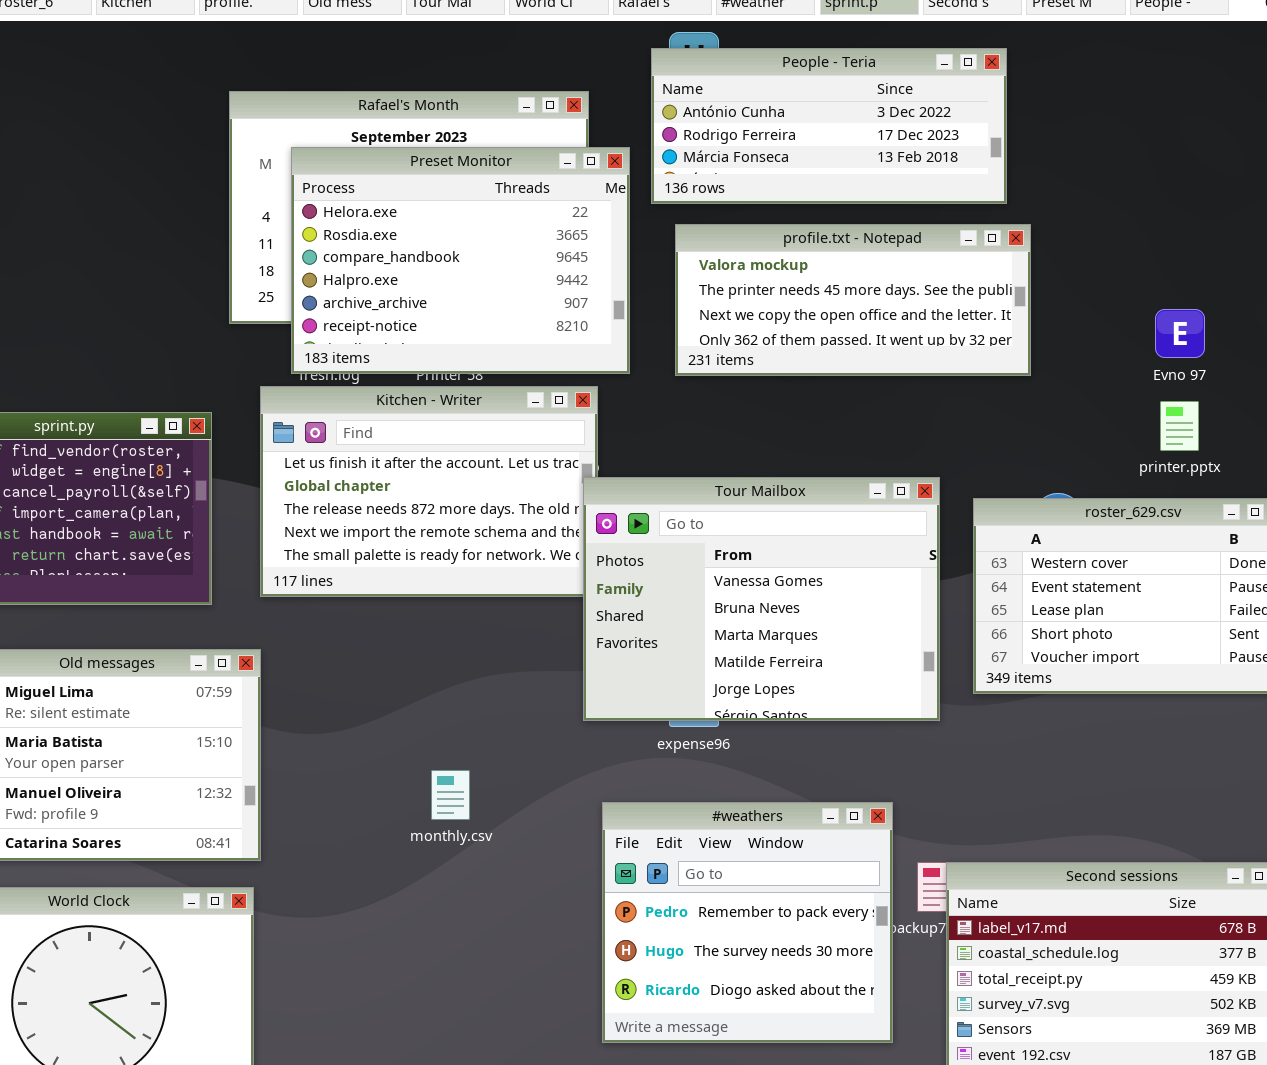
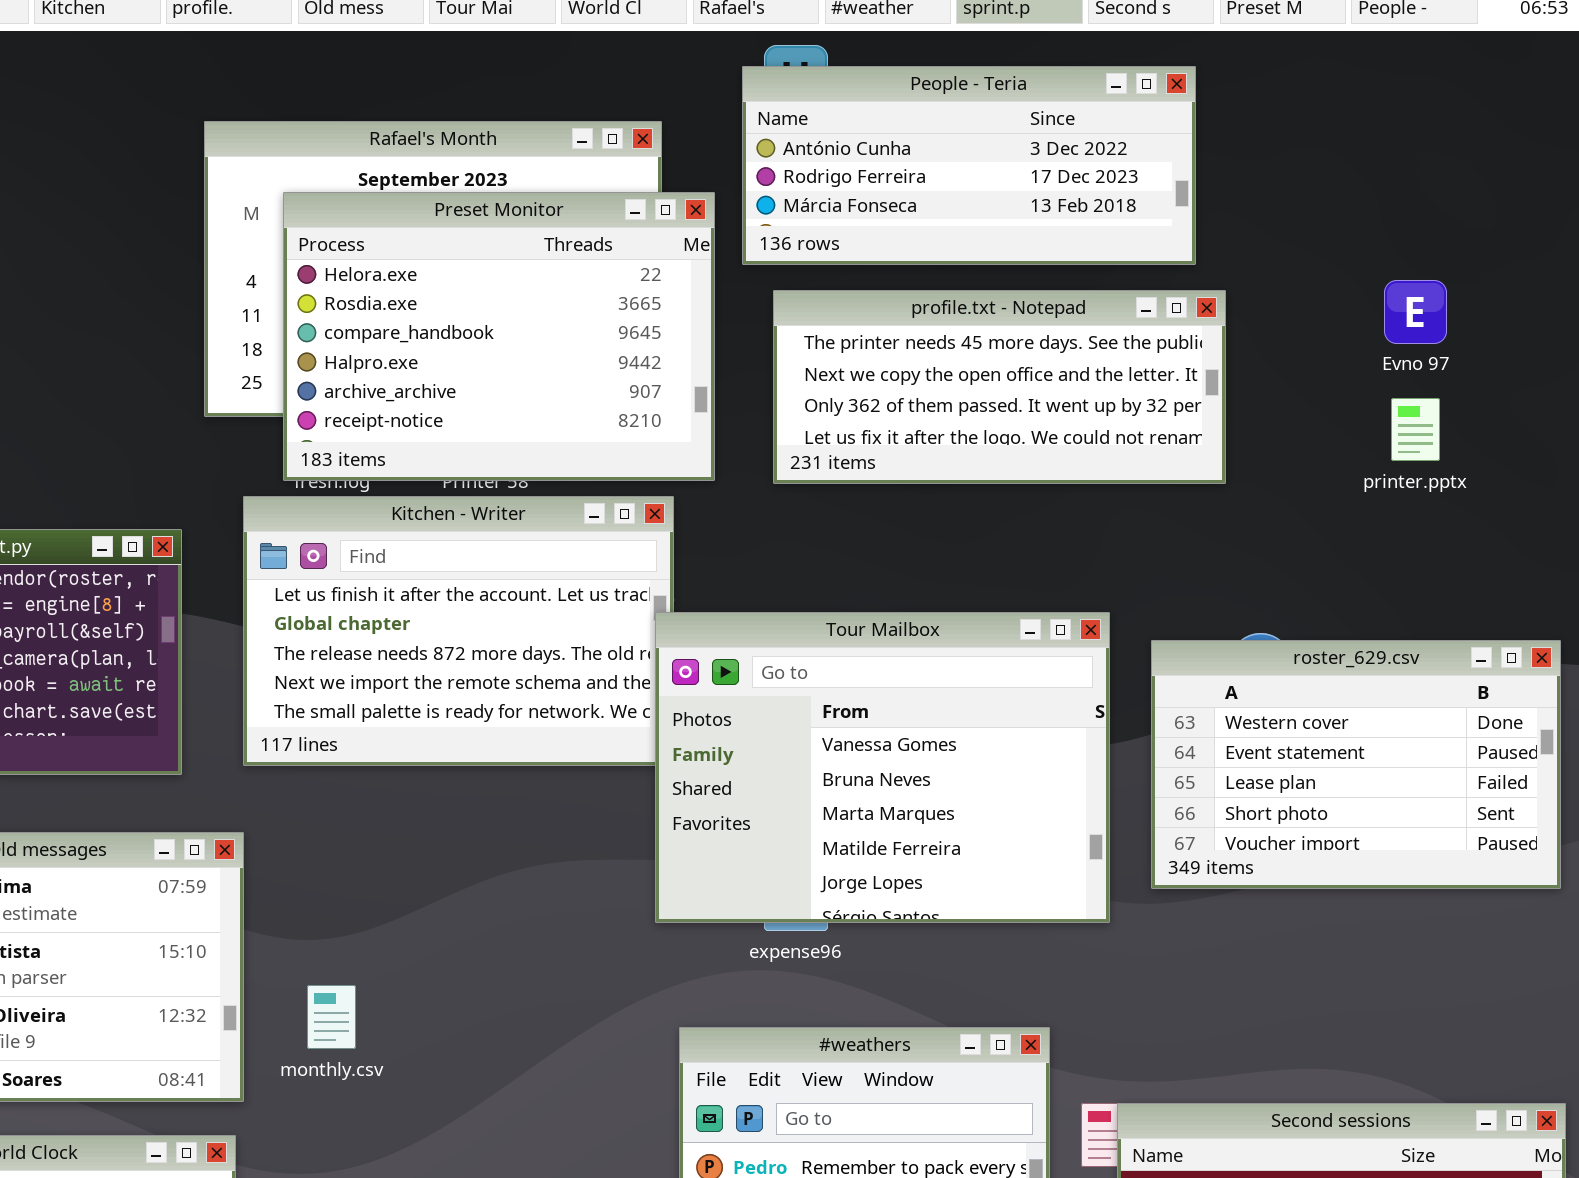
profile.txt - Notepad: [675,224,1031,376] -> [773,290,1226,484], scrolled down 1 row
Evno 97: [1155,309,1205,358] -> [1384,280,1447,344], moved
printer.pptx: [1160,401,1199,451] -> [1391,398,1440,461], moved
monthly.csv: [431,770,470,820] -> [307,985,356,1049], moved

